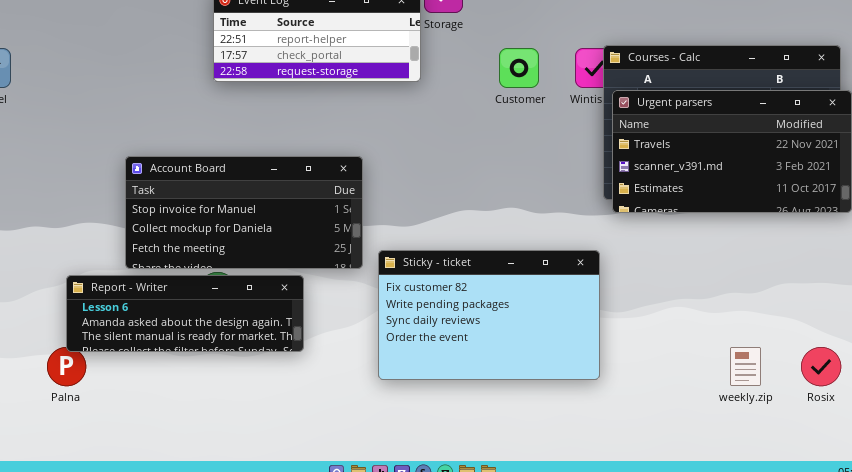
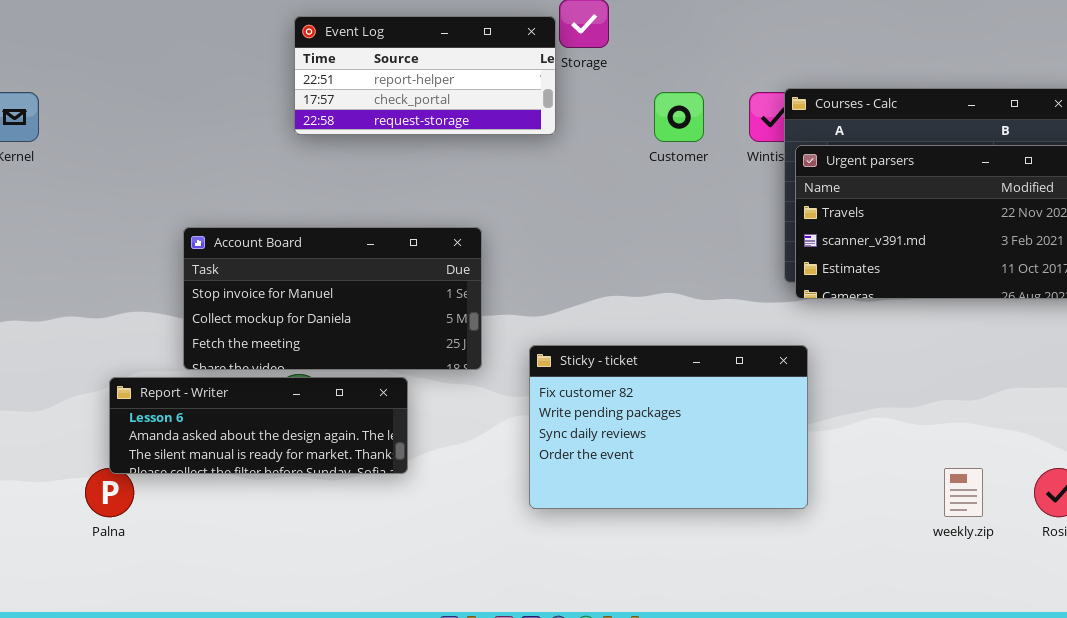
Sticky - ticket: [378,250,600,380] -> [529,345,808,509], moved

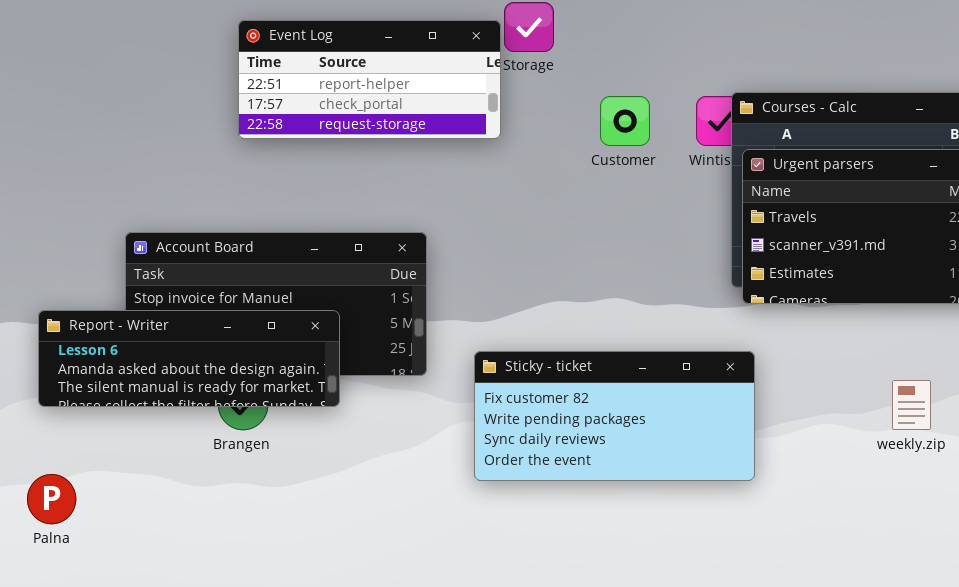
Sticky - ticket: [529,345,808,509] -> [474,351,755,481], resized
Report - Writer: [109,377,408,474] -> [38,310,340,407], moved
weekly.zip: [944,468,983,517] -> [892,380,931,430], moved

